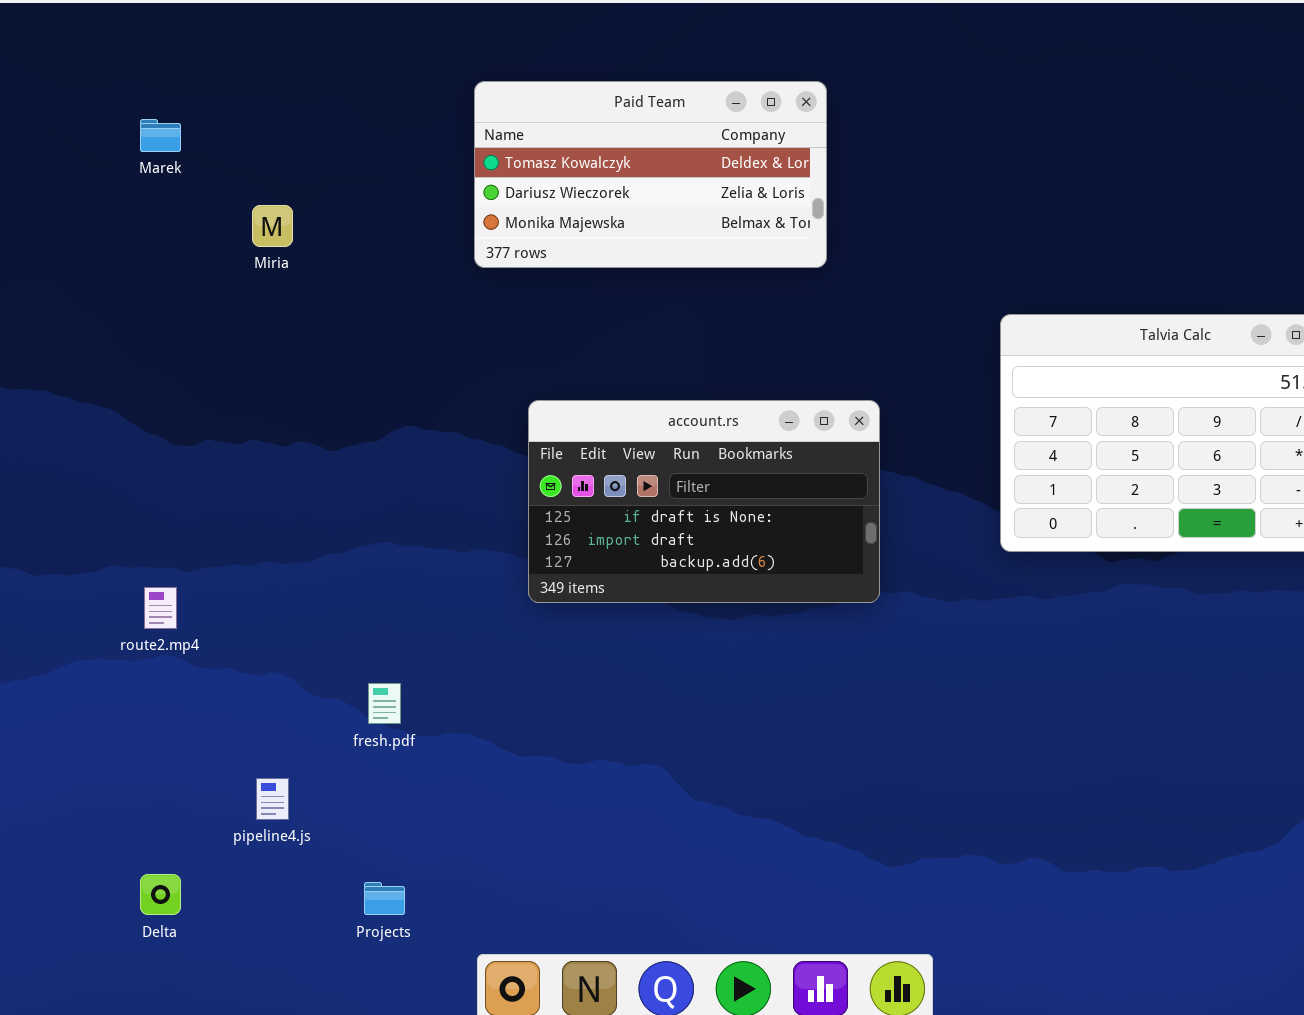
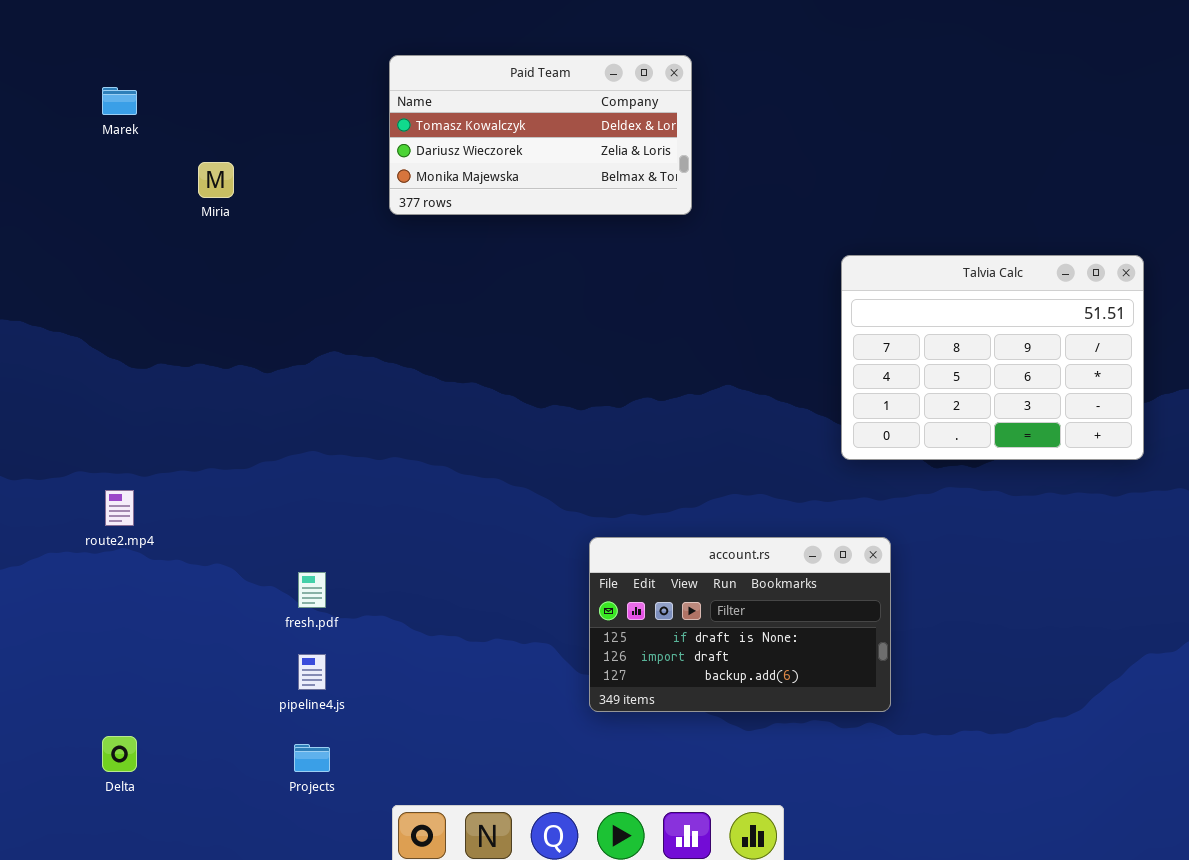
account.rs: [528,400,880,603] -> [589,537,891,712], moved
pipeline4.js: [256,778,289,820] -> [298,654,326,690], moved

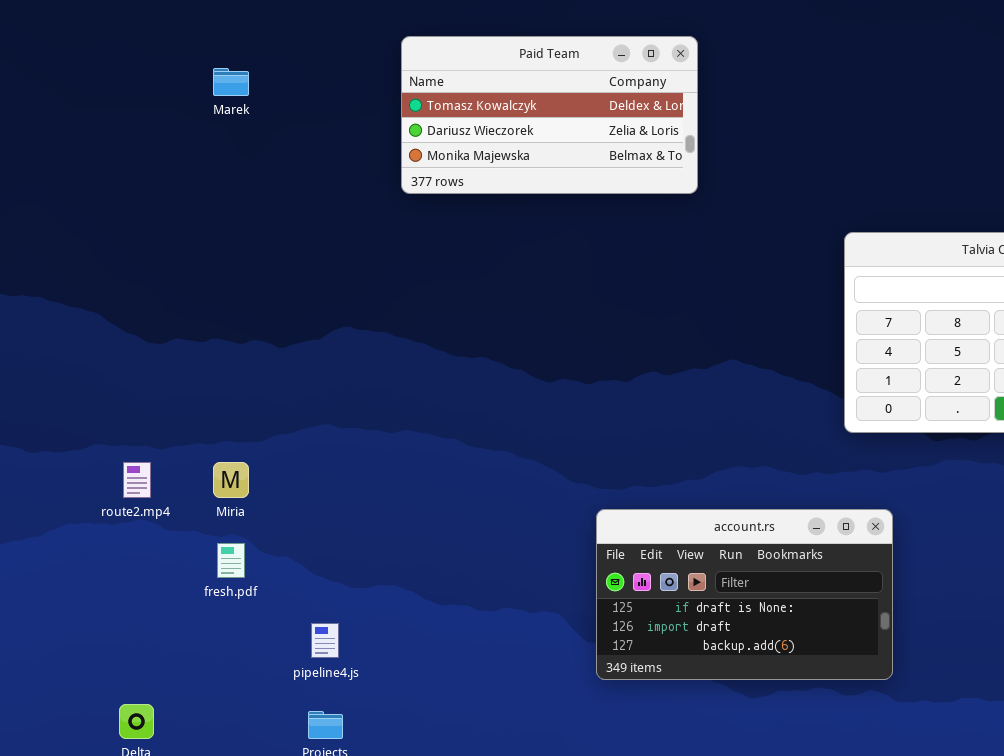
Marek: [102,87,137,115] -> [213,68,249,96], moved
Miria: [198,162,234,198] -> [213,462,249,498], moved
fresh.pdf: [298,572,326,608] -> [217,543,245,578], moved

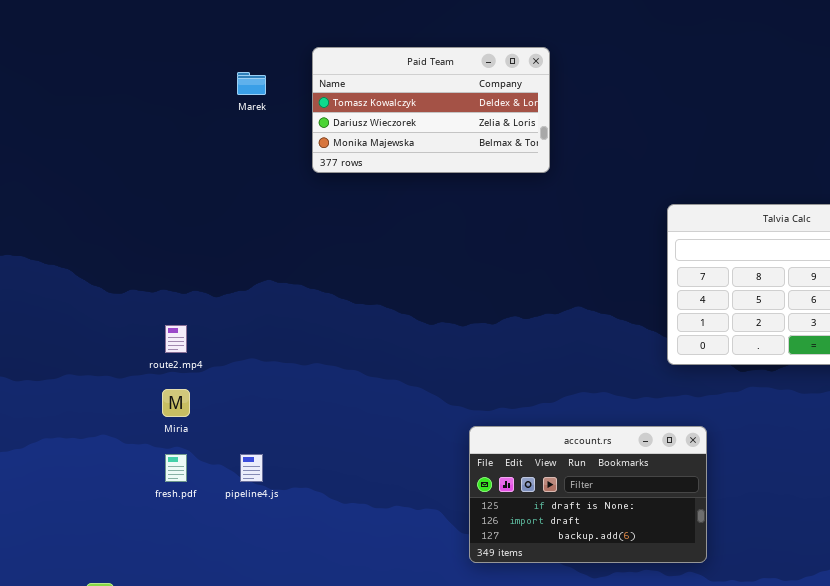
Marek: [213,68,249,96] -> [237,72,266,95], moved
route2.mp4: [123,462,151,498] -> [165,325,187,353], moved
pipeline4.js: [311,623,339,658] -> [240,454,263,482], moved

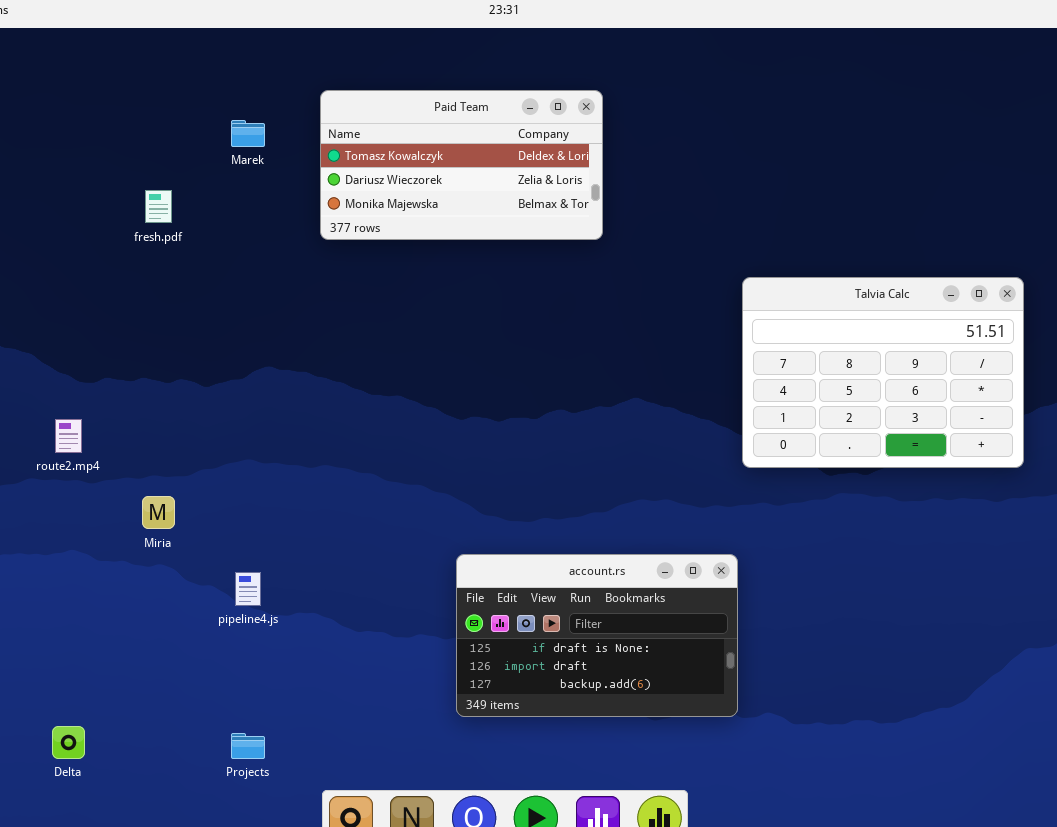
route2.mp4: [165,325,187,353] -> [55,419,82,453], moved
account.rs: [469,426,707,563] -> [456,554,738,717], moved
fresh.pdf: [165,454,187,482] -> [145,190,172,223], moved

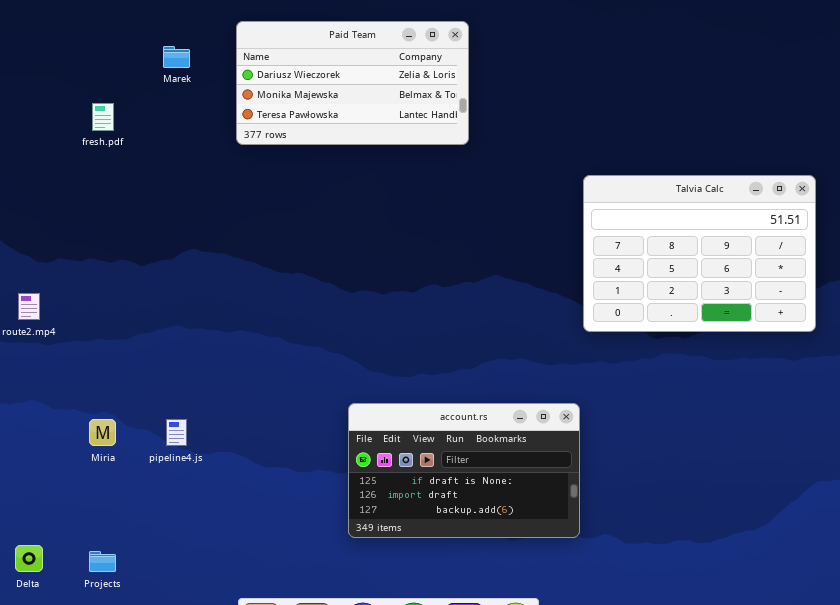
Paid Team: [320,90,603,240] -> [236,21,469,145], scrolled down 1 row
Miria: [142,496,175,529] -> [89,419,116,446], moved
Projects: [231,733,265,759] -> [89,551,116,572], moved

